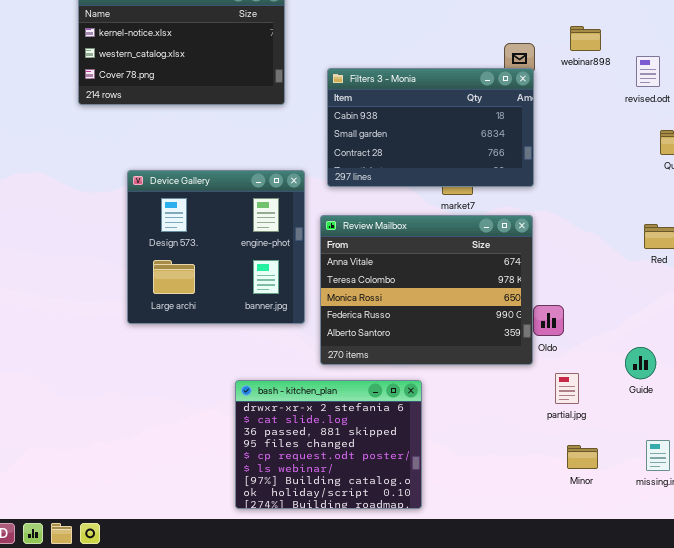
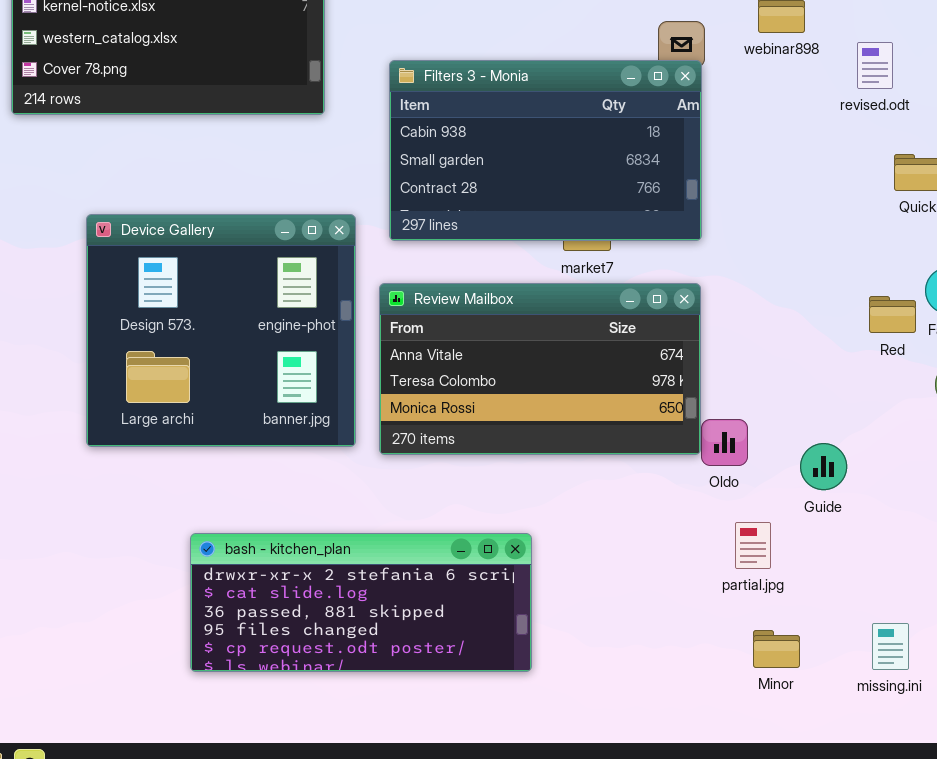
Review Mailbox: [320,215,533,365] -> [379,283,701,455], resized
Guide: [625,347,656,379] -> [800,443,847,490], moved
bash - kitchen_plan: [235,380,422,509] -> [190,533,532,672], resized

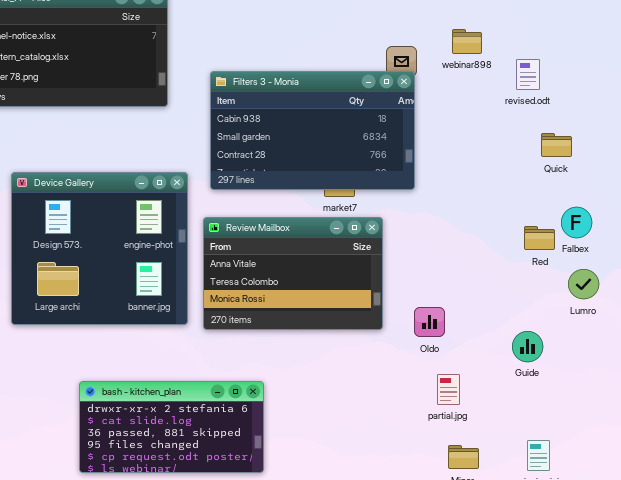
Review Mailbox: [379,283,701,455] -> [203,217,383,330], resized
Guide: [800,443,847,490] -> [512,331,543,362], moved
bash - kitchen_plan: [190,533,532,672] -> [79,381,264,473], resized

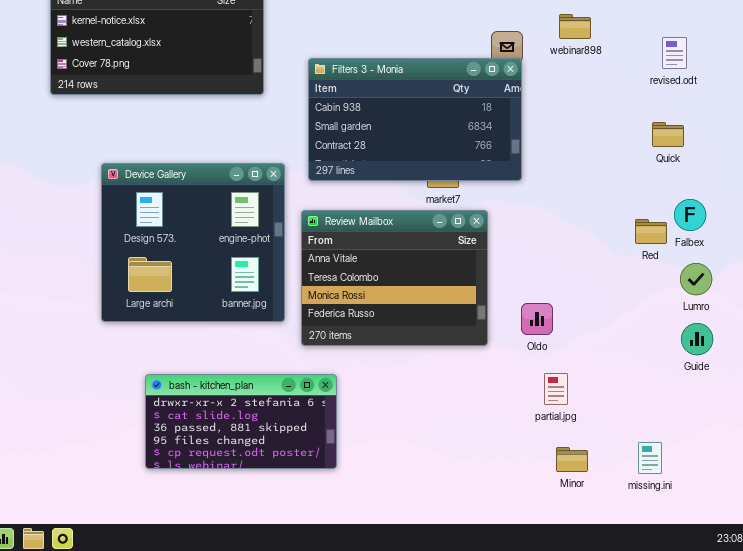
revised.odt: [516,59,540,90] -> [662,37,687,69], moved
Review Mailbox: [203,217,383,330] -> [301,210,488,346], resized
Guide: [512,331,543,362] -> [681,323,713,355], moved
bash - kitchen_plan: [79,381,264,473] -> [145,374,337,469], moved

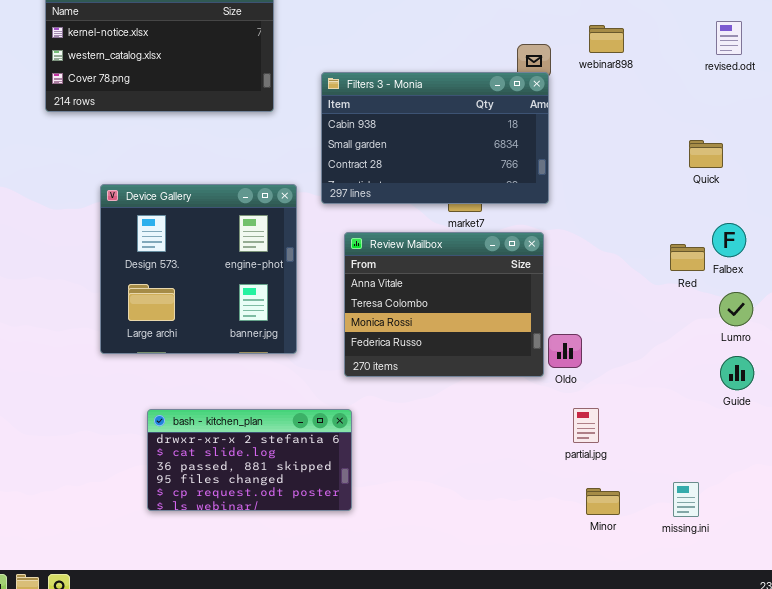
revised.odt: [662,37,687,69] -> [716,21,742,55], moved
Review Mailbox: [301,210,488,346] -> [344,232,544,377], moved

